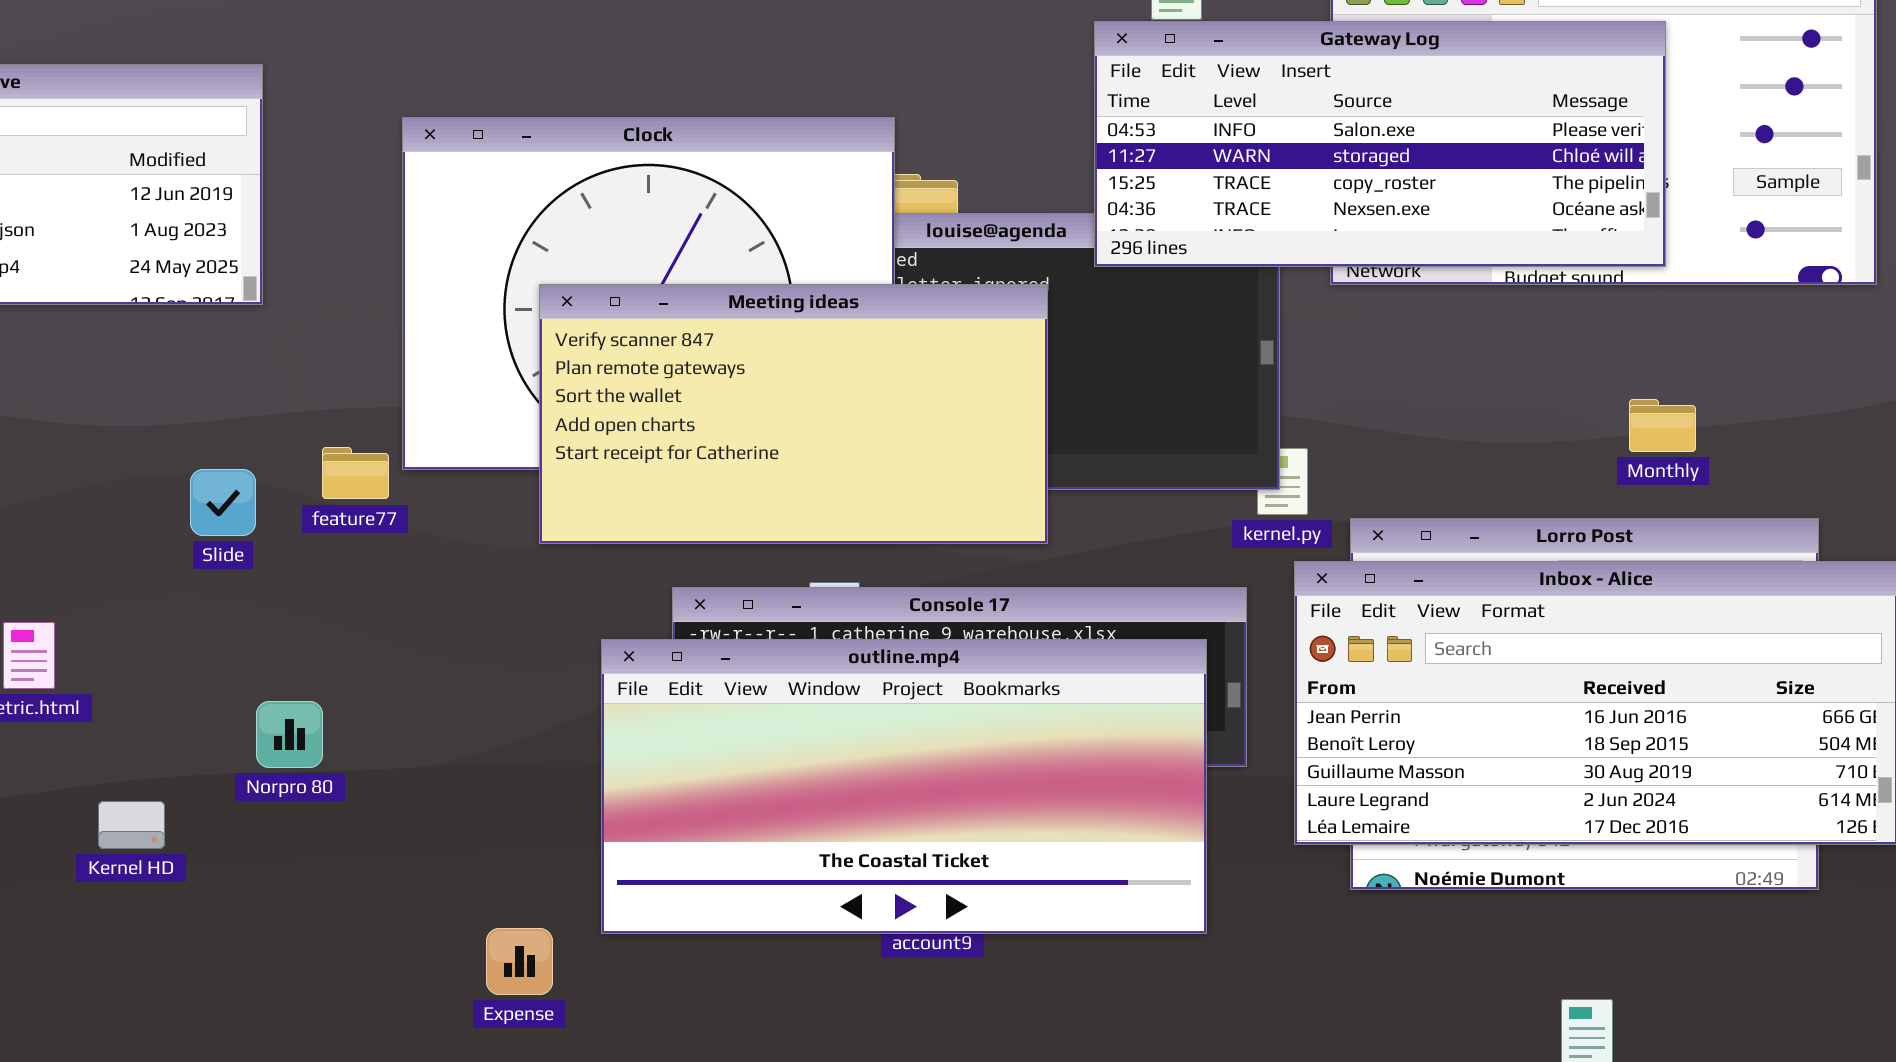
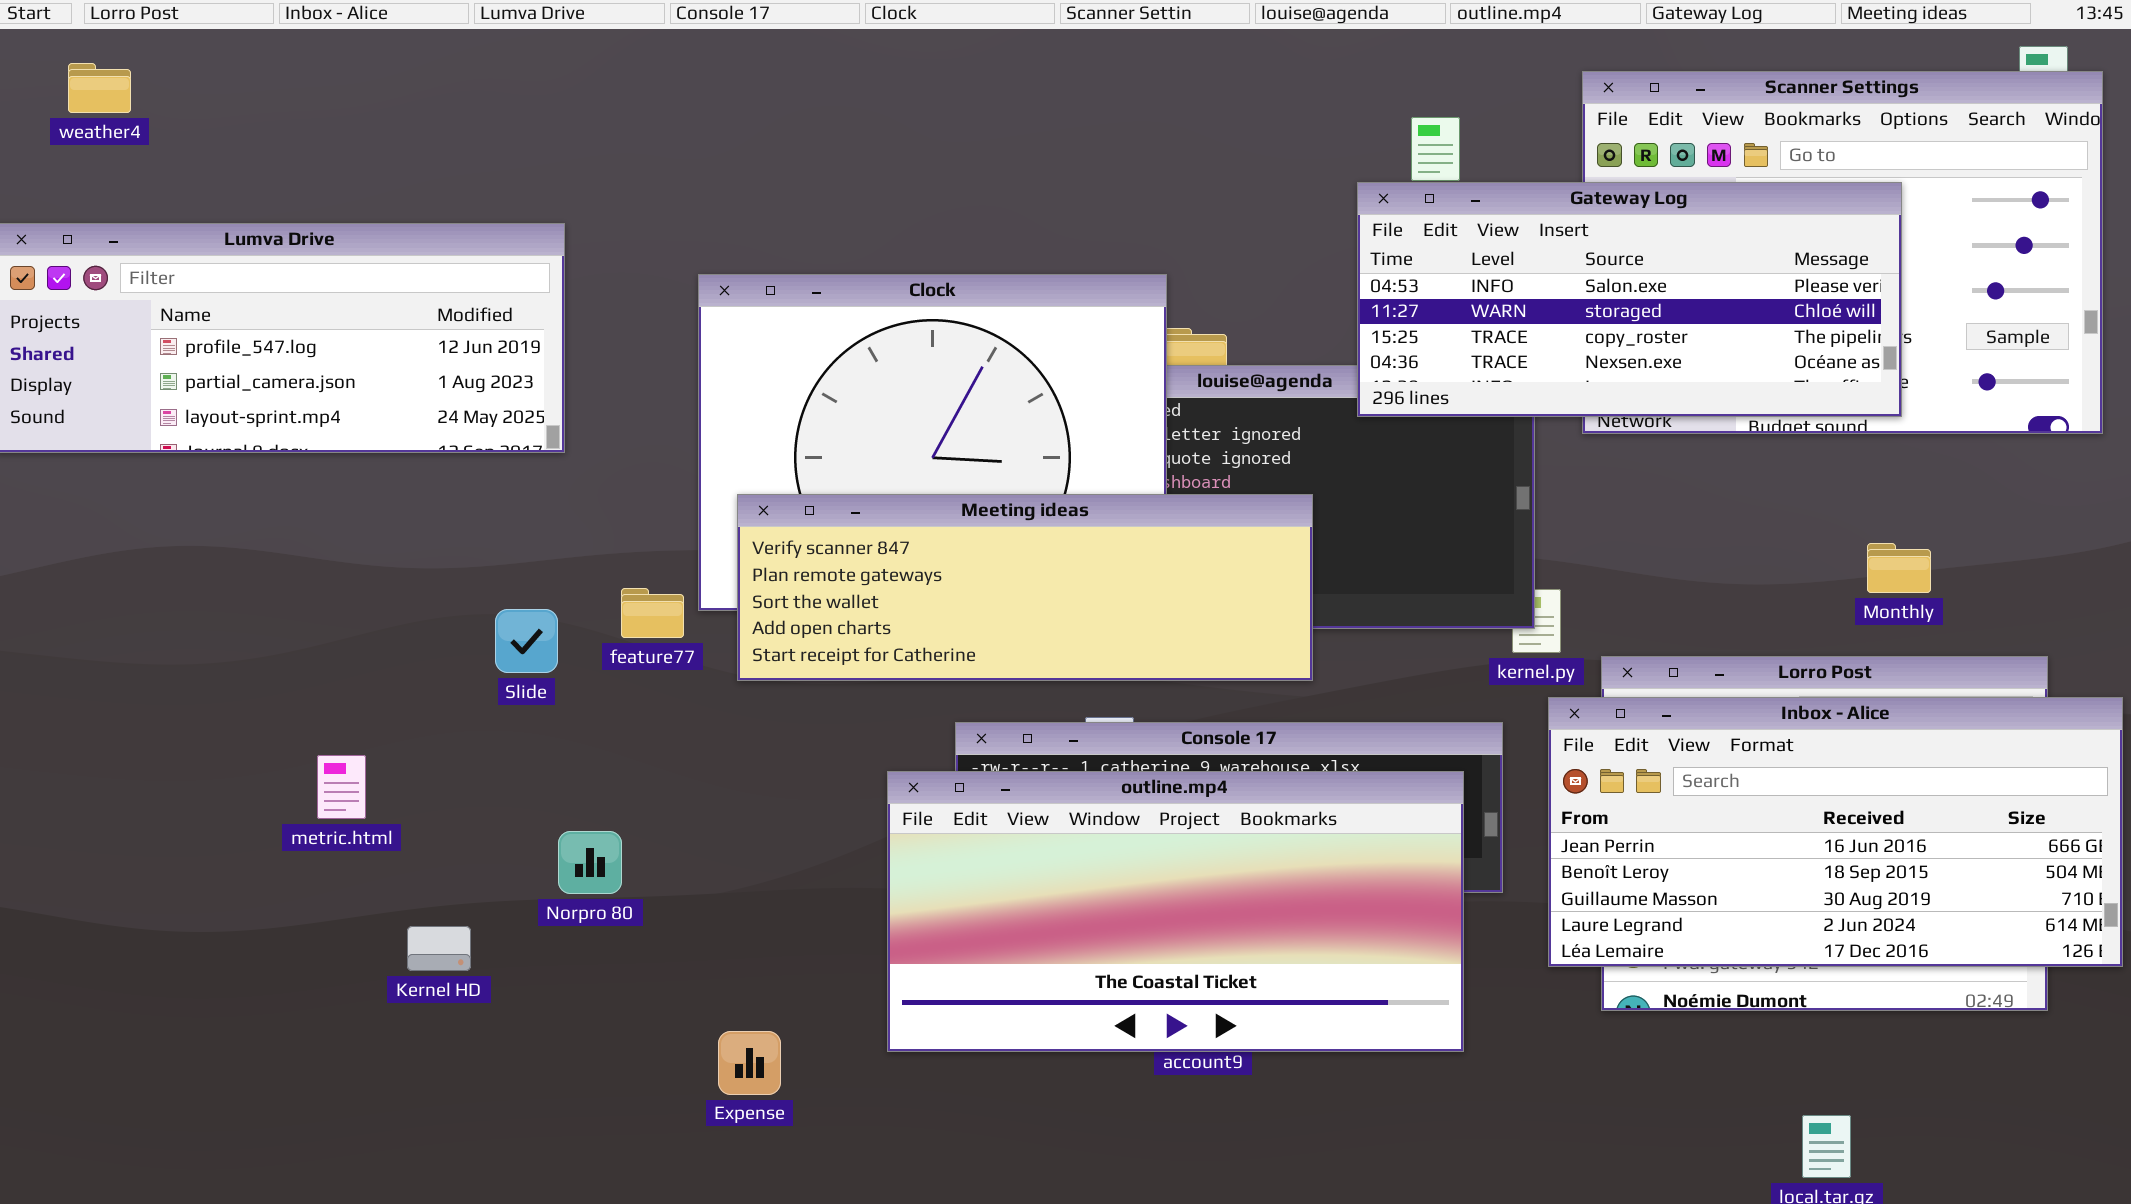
Meeting ideas: [539,284,1048,544] -> [737,494,1313,681], resized
Expense: [486,928,553,995] -> [718,1031,781,1095], moved

